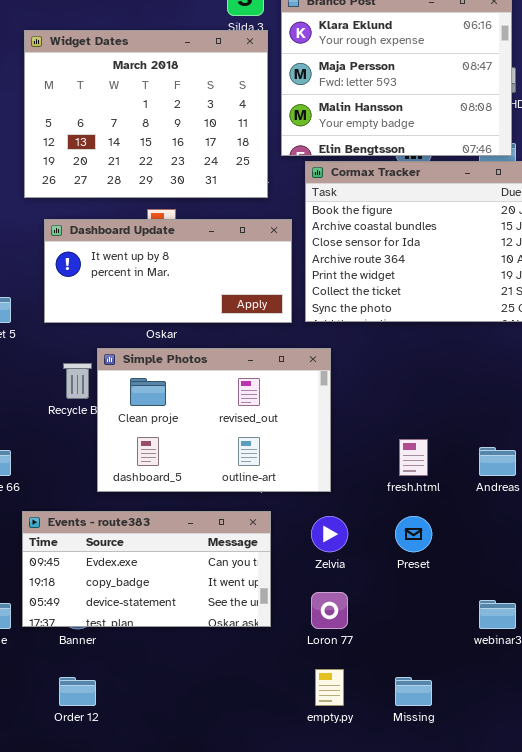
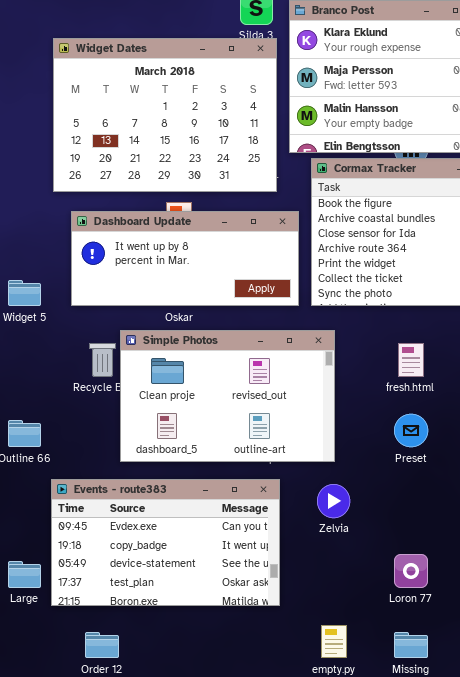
fresh.html: [399,439,428,476] -> [398,343,424,377], moved
Events - route383: [22,511,271,627] -> [51,479,280,606], resized
Preset: [395,516,432,552] -> [394,414,428,447], moved
Loron 77: [311,592,348,629] -> [394,554,428,588], moved

